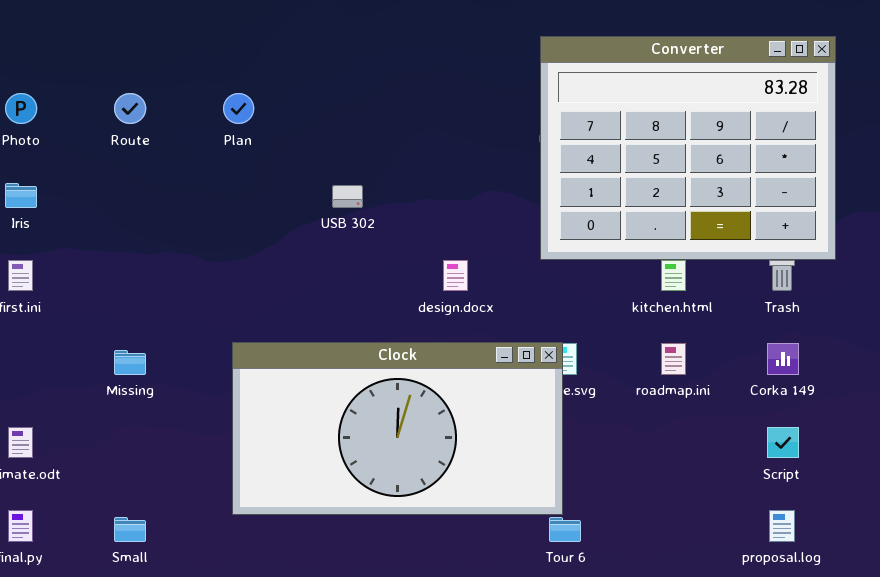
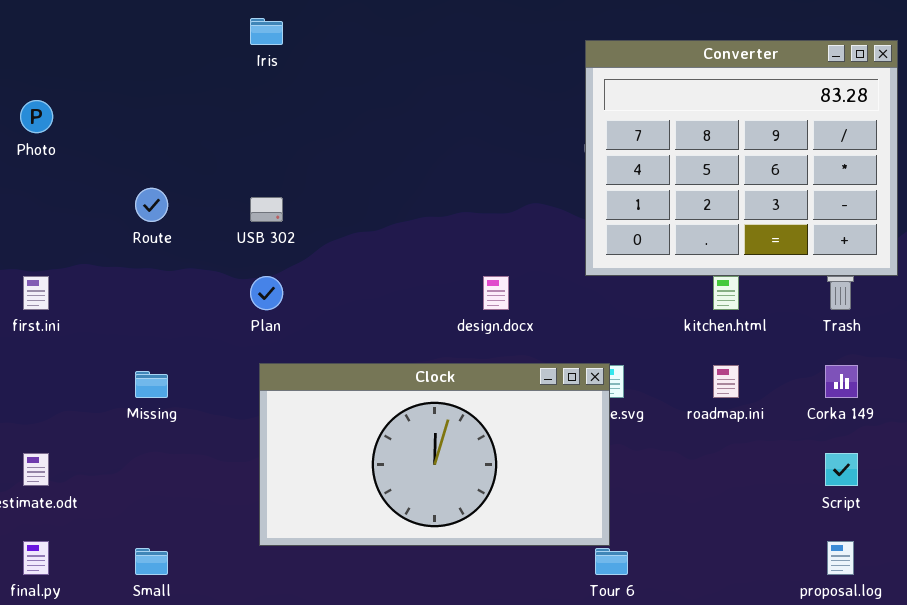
Route: [114,93,146,124] -> [135,188,168,222], moved
Plan: [223,93,254,124] -> [250,276,283,310], moved
Iris: [5,183,37,208] -> [250,18,283,45], moved
USB 302: [332,185,363,208] -> [250,197,283,222], moved

